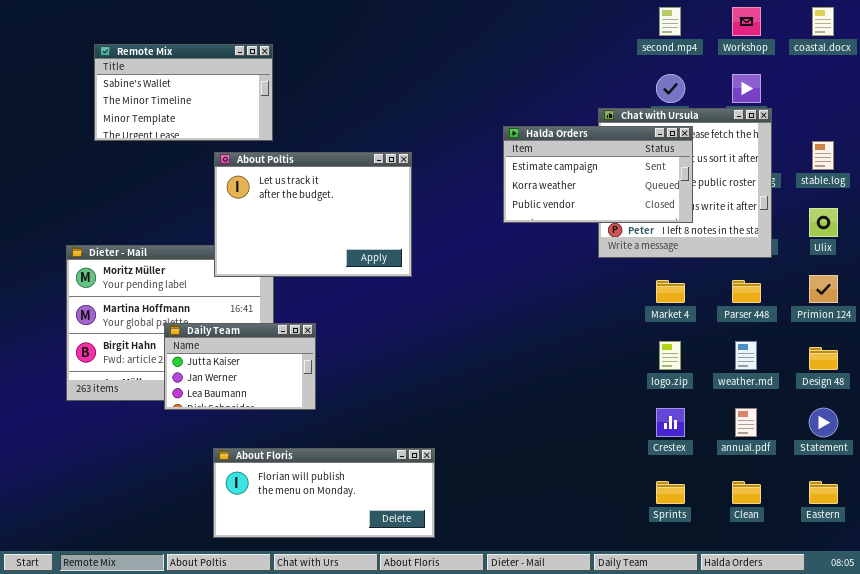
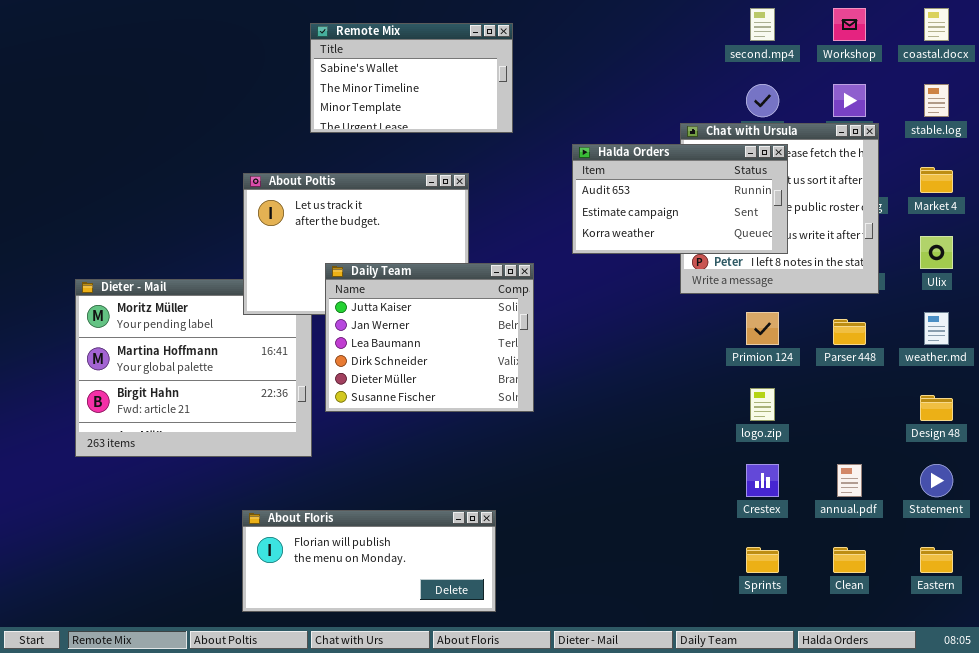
Remote Mix: [94,44,273,141] -> [310,23,513,133], moved
Halda Orders: [503,126,693,223] -> [572,144,788,254], scrolled up 1 row
stable.log: [812,141,834,170] -> [924,84,949,117], moved
Primion 124: [809,275,838,303] -> [746,312,779,345], moved
Market 4: [656,280,685,303] -> [920,167,953,193], moved
Daily Team: [164,323,316,410] -> [325,263,534,412], moved, resized
weather.md: [735,341,757,370] -> [924,312,949,345], moved

